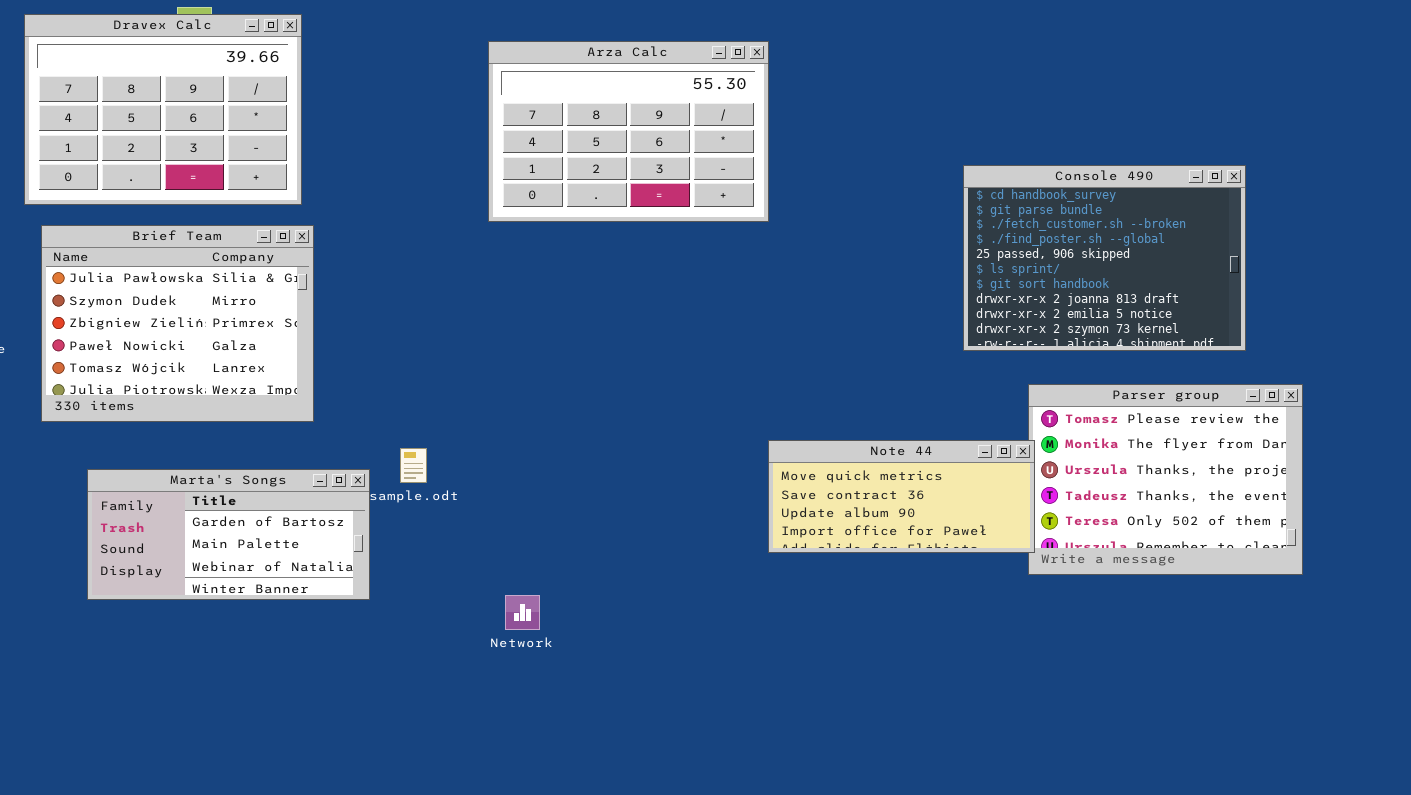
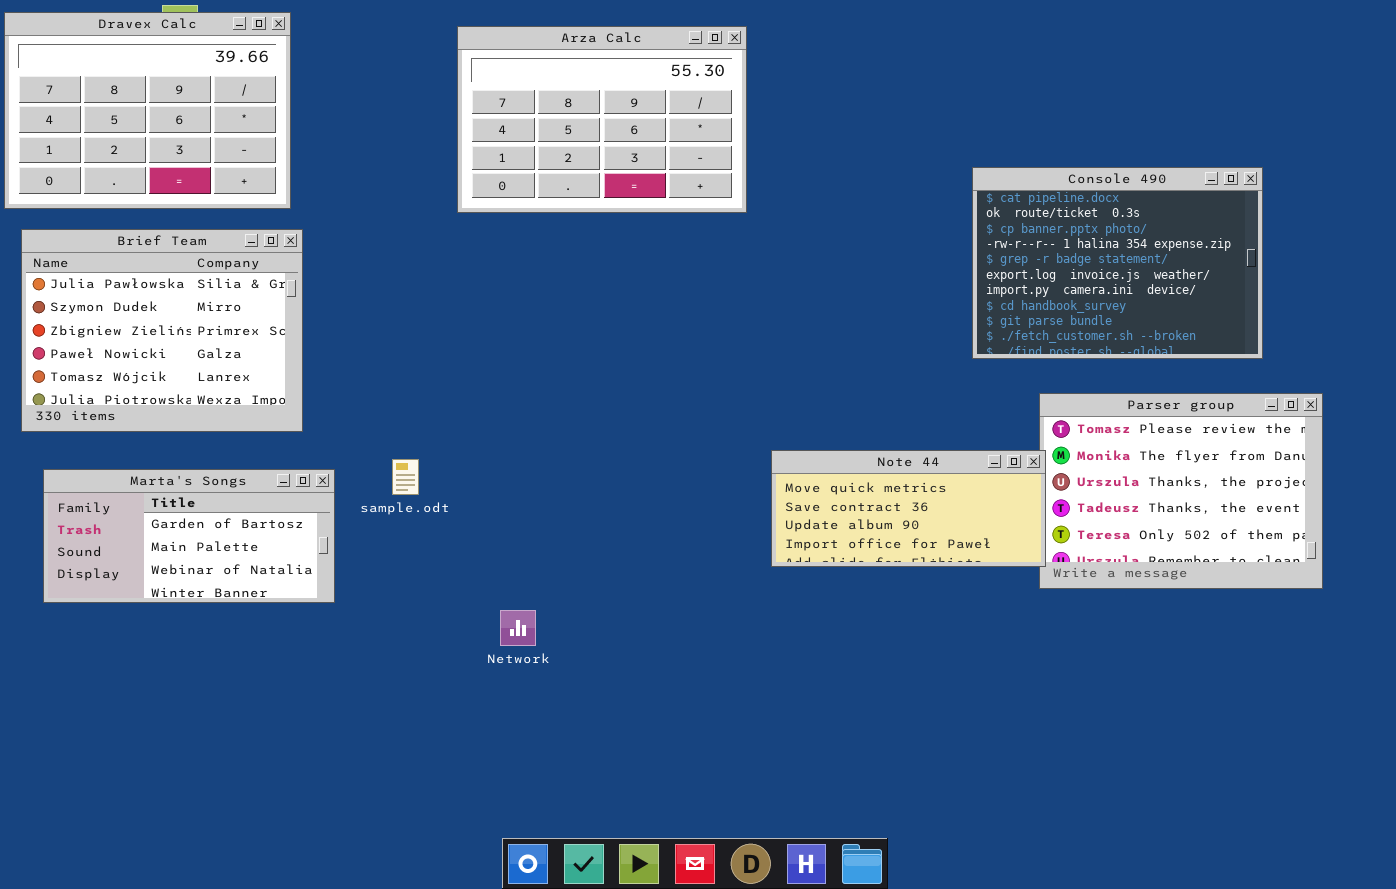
Arza Calc: [488,41,769,222] -> [457,26,747,213], moved
Console 490: [963,165,1246,351] -> [972,167,1263,359], scrolled up 7 rows
Marta's Songs: [87,469,370,600] -> [43,469,335,603], moved

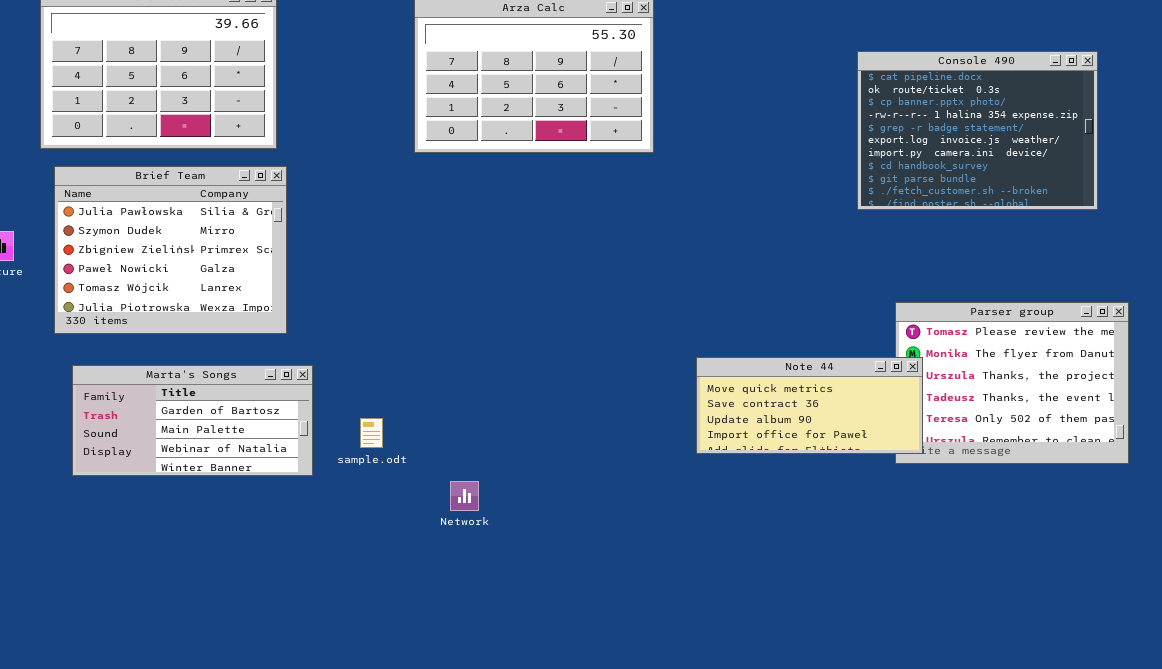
Console 490: [972,167,1263,359] -> [857,51,1098,210], moved
Note 44: [771,450,1046,567] -> [696,357,923,454], moved
sample.odt: [392,459,419,495] -> [360,418,383,448], moved

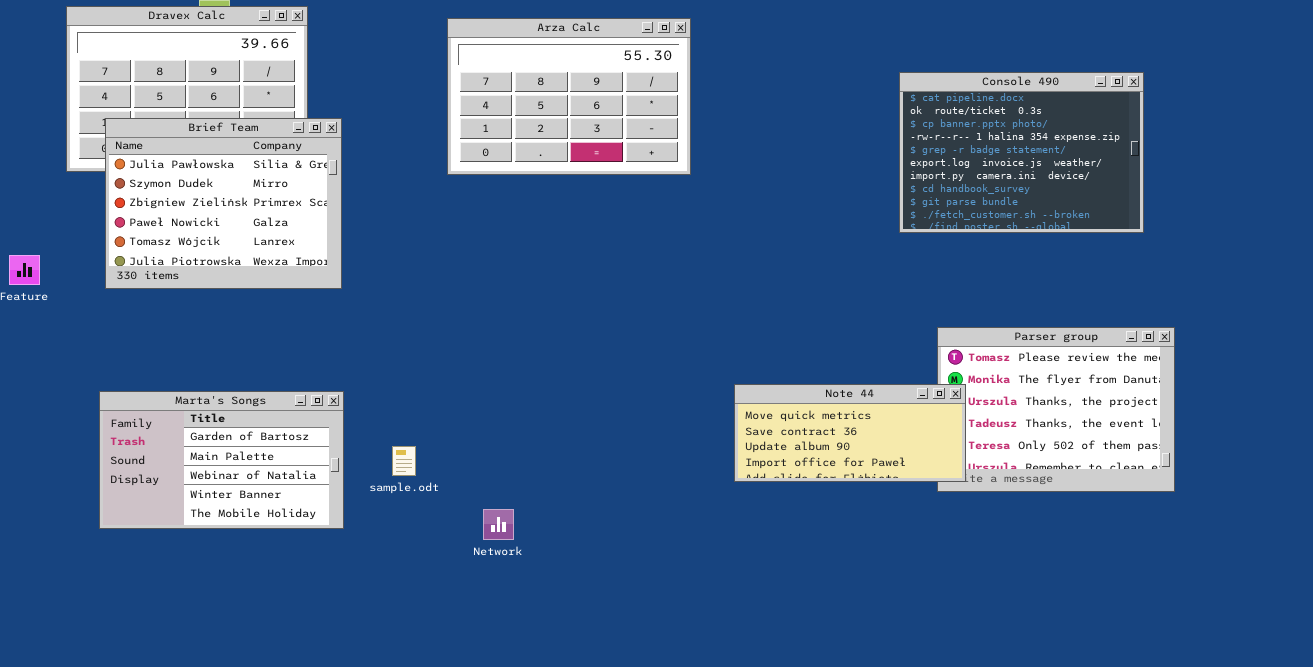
Brief Team: [54,166,287,334] -> [105,118,342,289], moved
Marta's Songs: [72,365,313,476] -> [99,391,344,529], resized

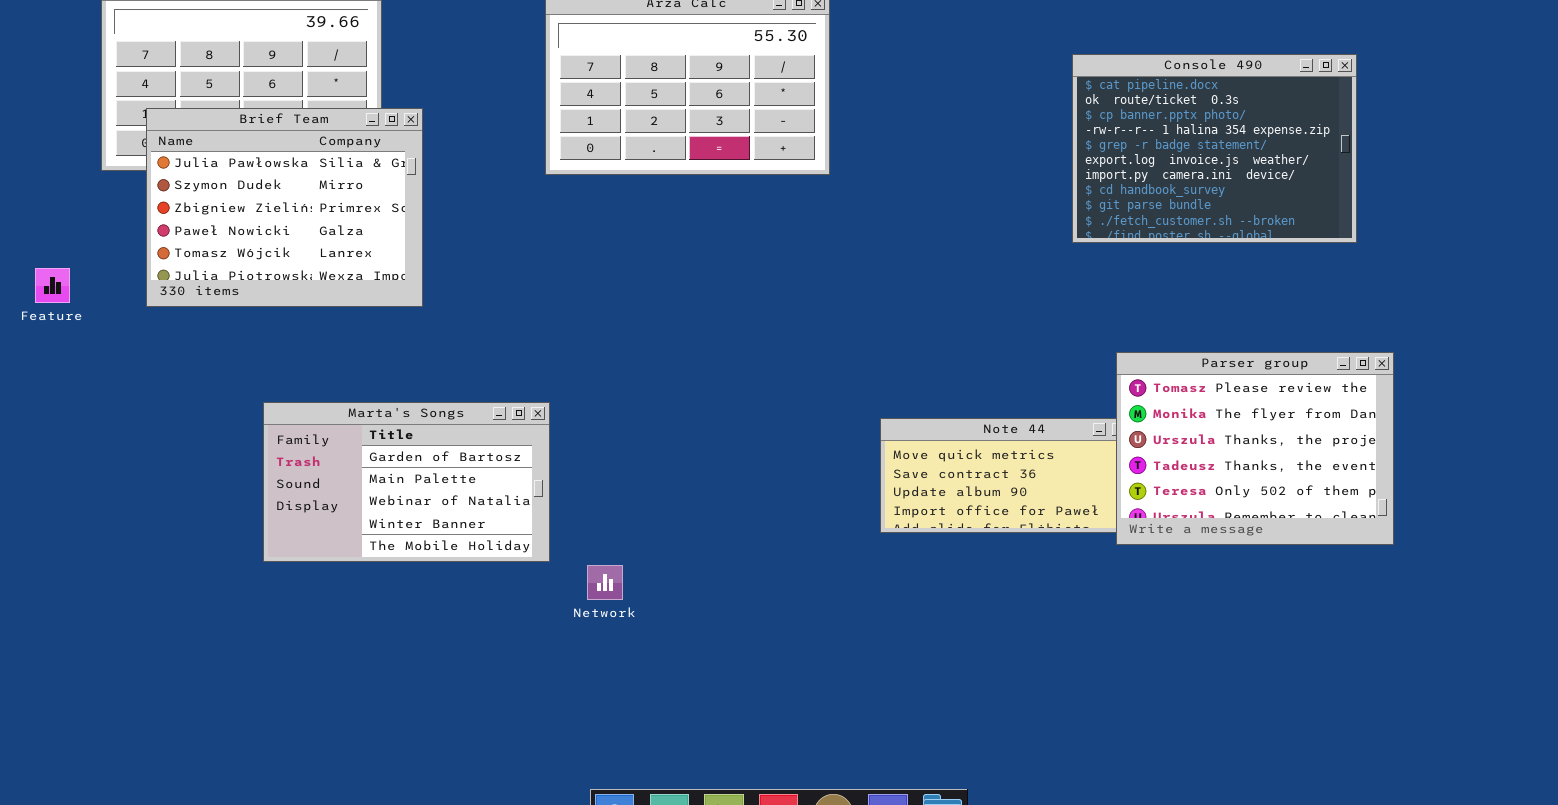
Parser group: [937,327,1175,492] -> [1116,352,1394,545], raised
Marta's Songs: [99,391,344,529] -> [263,402,550,562], moved

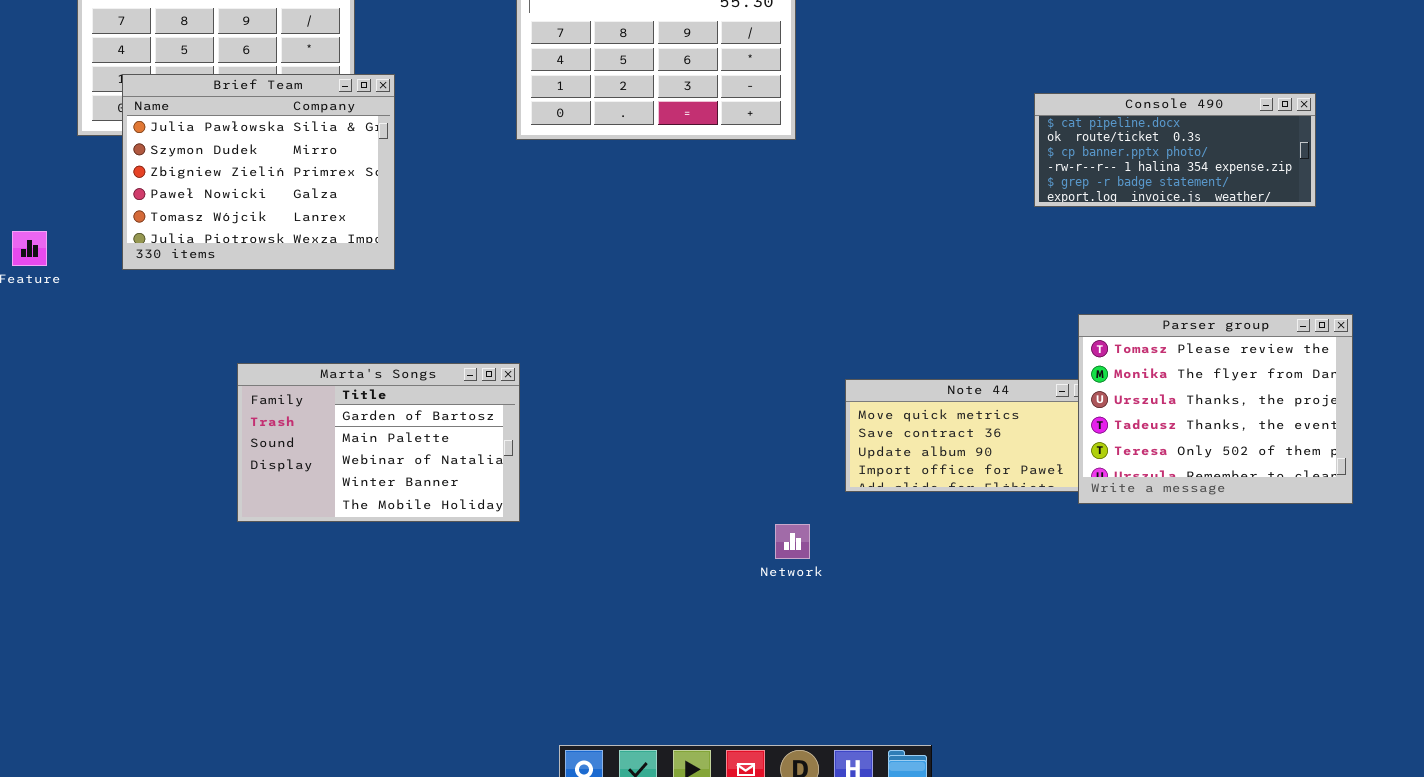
Console 490: [1072,54,1357,243] -> [1034,93,1316,207], resized
Network: [587,565,623,600] -> [775,524,810,559], moved

